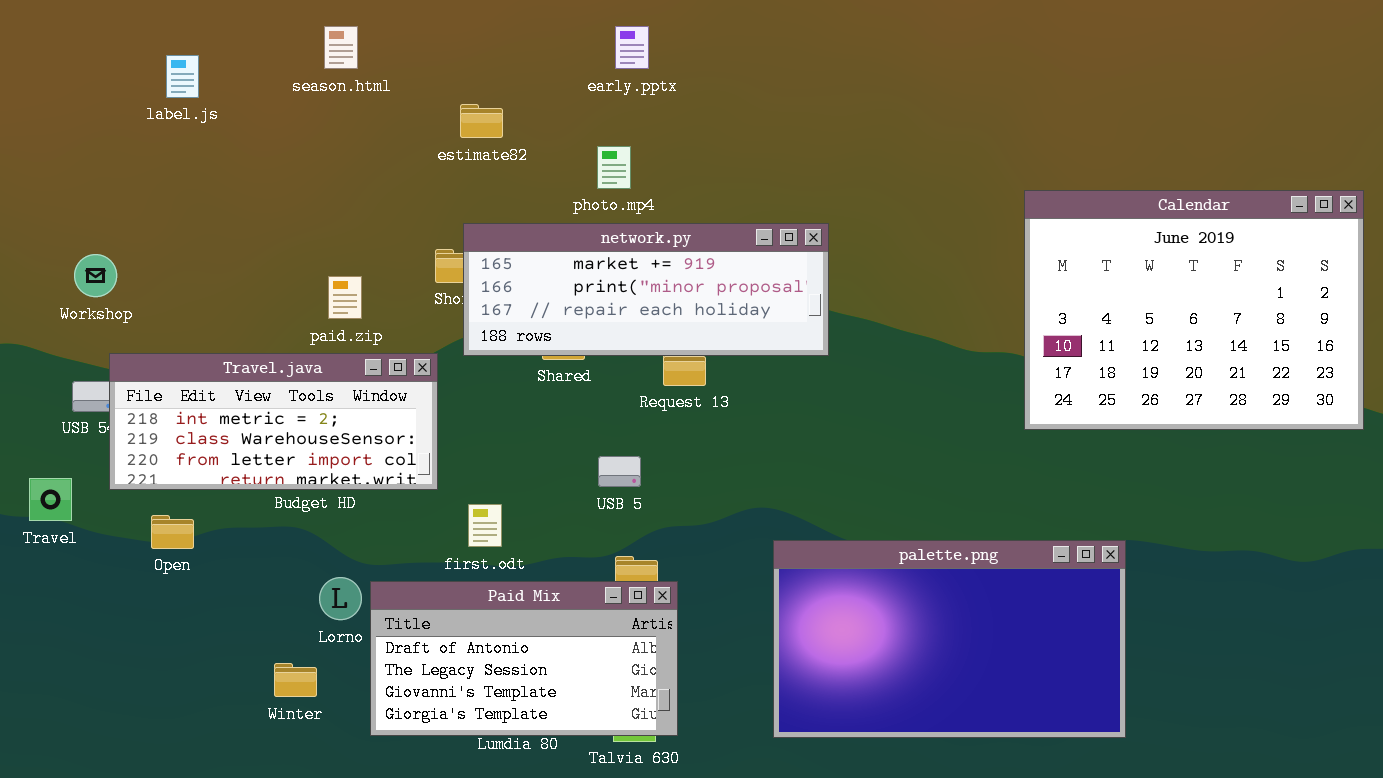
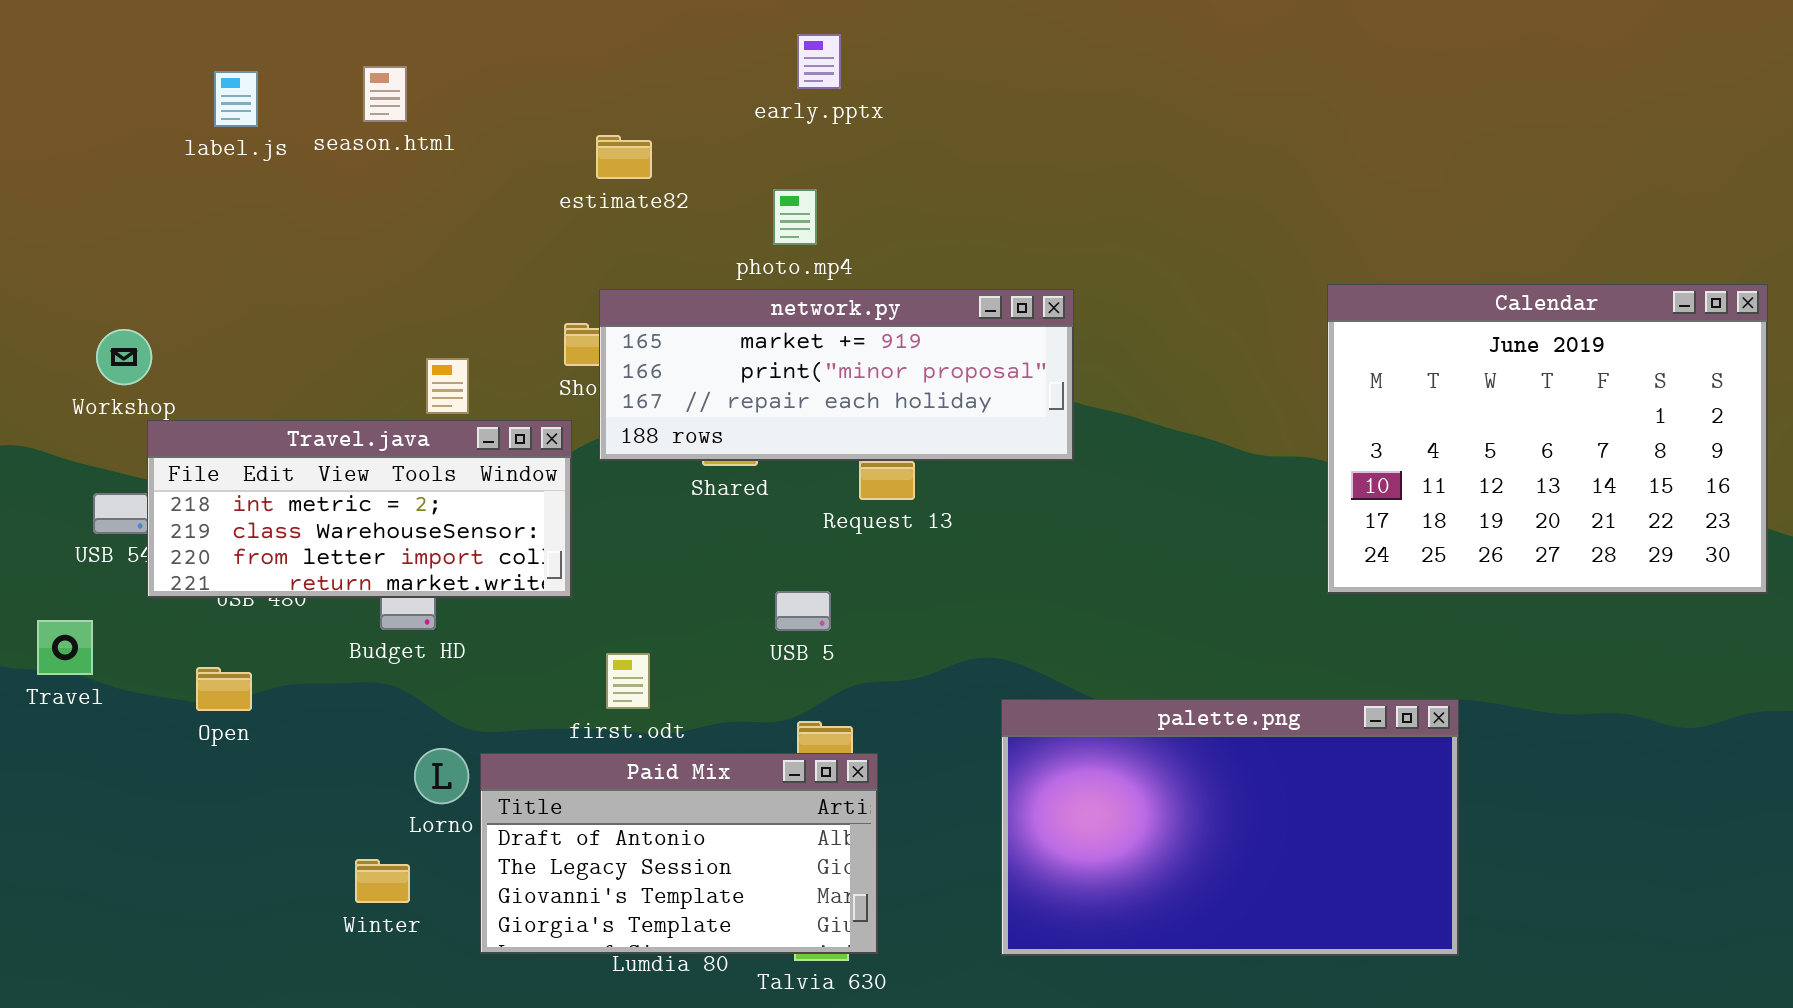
season.html: [324,26,358,69] -> [363,66,407,122], moved
Calendar: [1024,190,1364,430] -> [1327,284,1768,594], moved
Travel.java: [109,353,438,490] -> [147,420,572,598], moved

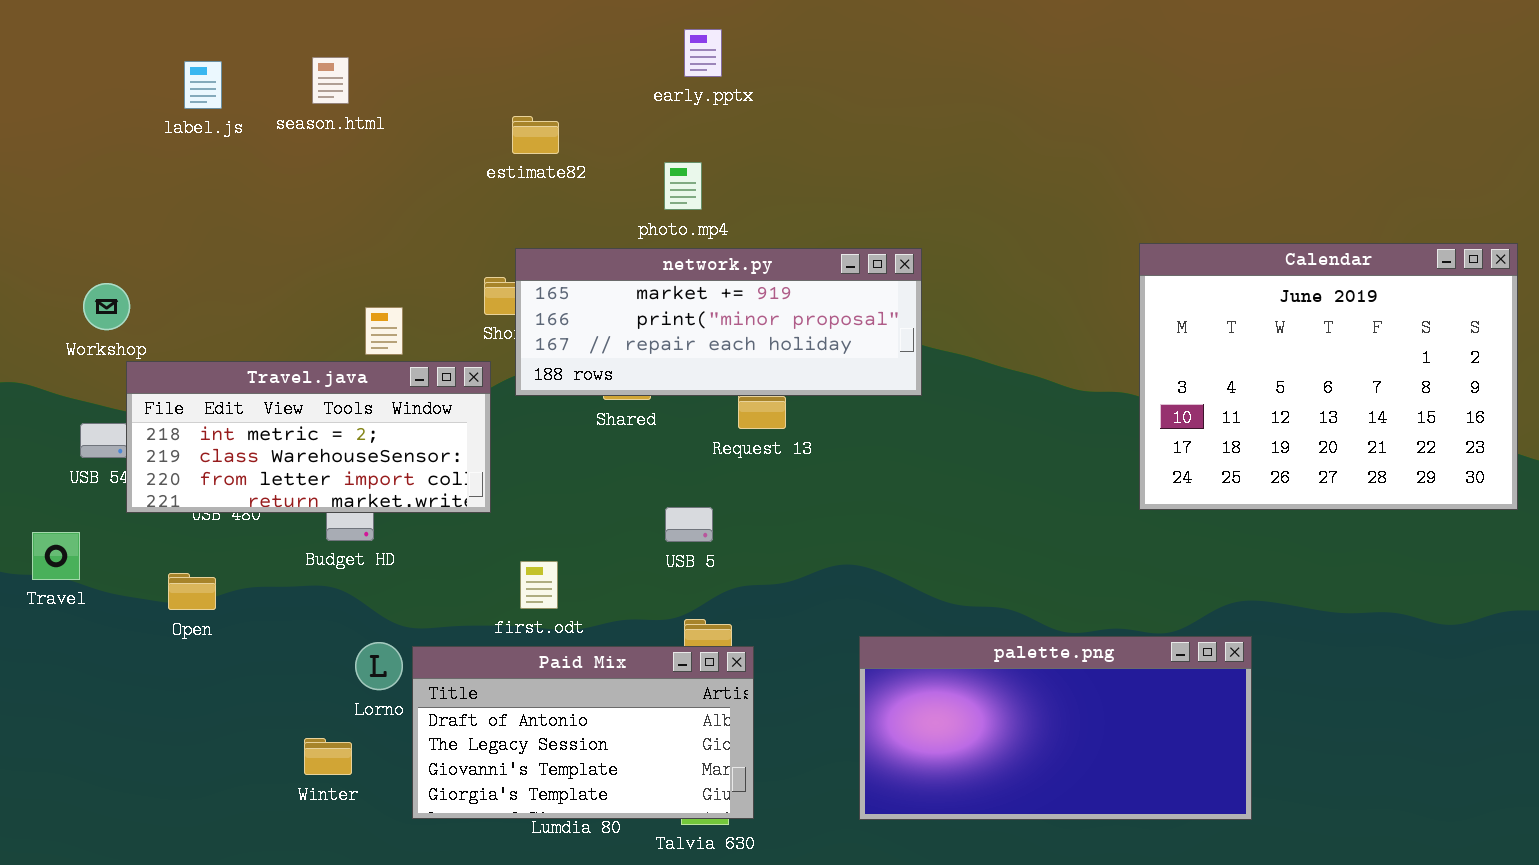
palette.png: [1001,699,1459,956] -> [859,636,1252,820], resized

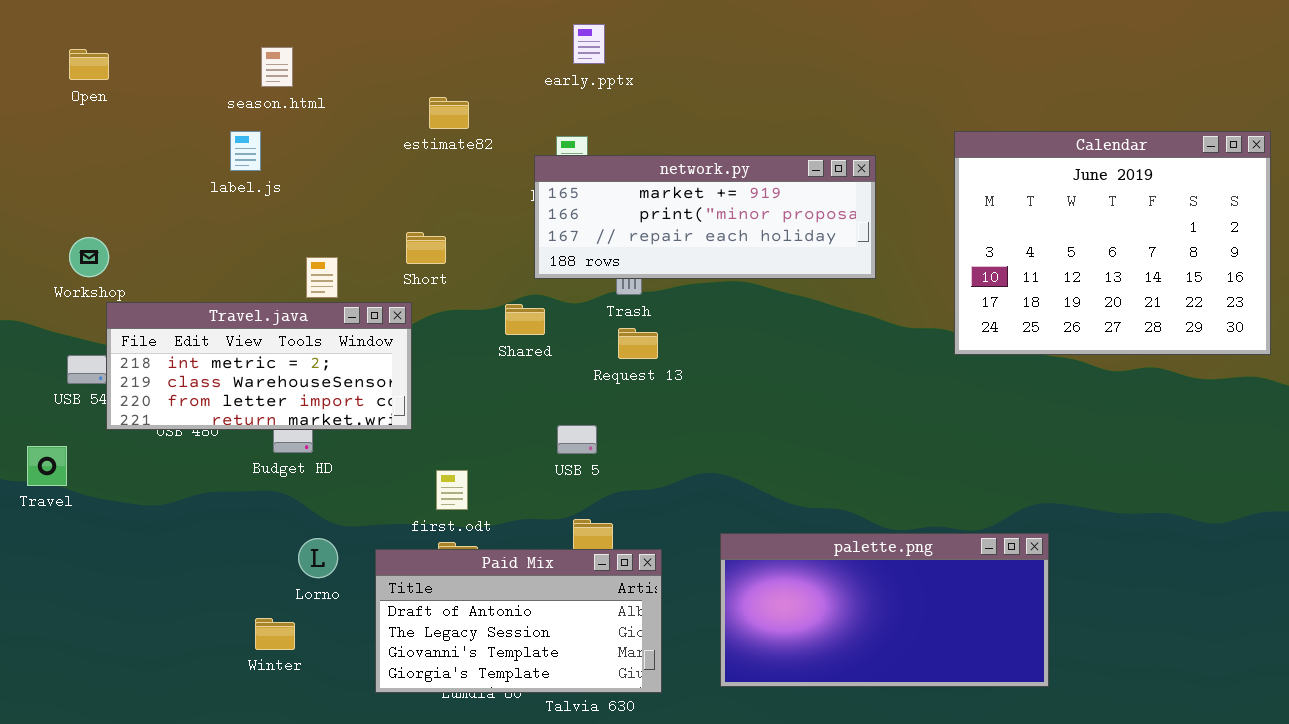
label.js: [184,61,222,109] -> [230,131,261,171], moved
Calendar: [1139,243,1518,510] -> [954,131,1271,355], moved
network.py: [515,248,922,396] -> [534,155,876,279], moved
Open: [168,573,216,610] -> [69,49,109,80], moved
Paid Mix: [412,646,754,819] -> [375,549,662,693], moved

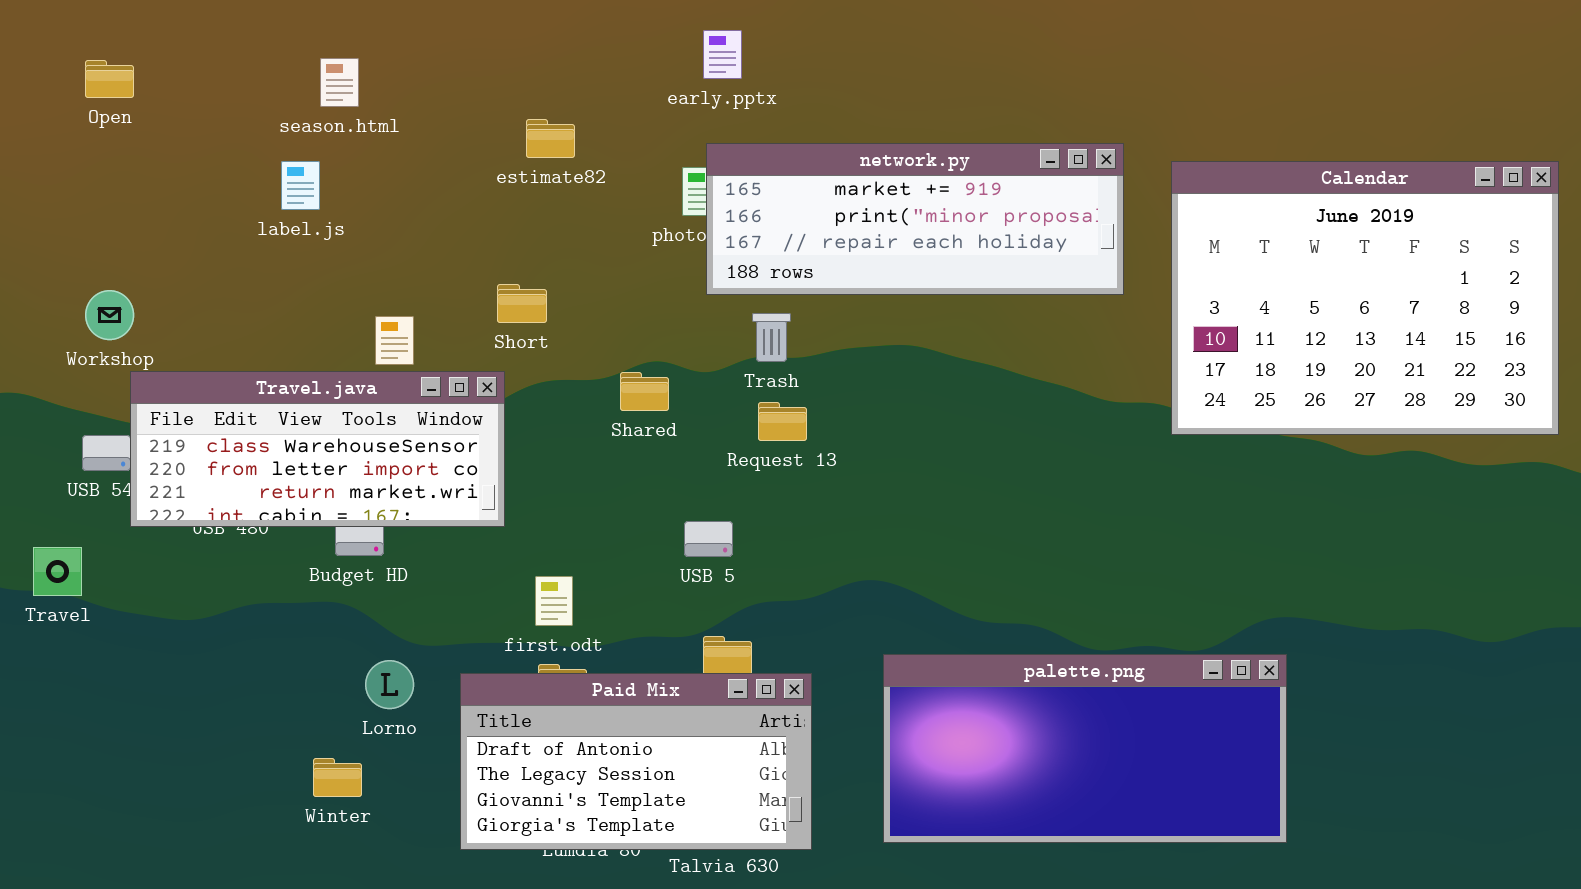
network.py: [534,155,876,279] -> [706,143,1124,295], moved
Travel.java: [106,302,412,430] -> [130,371,505,527], scrolled down 1 row

